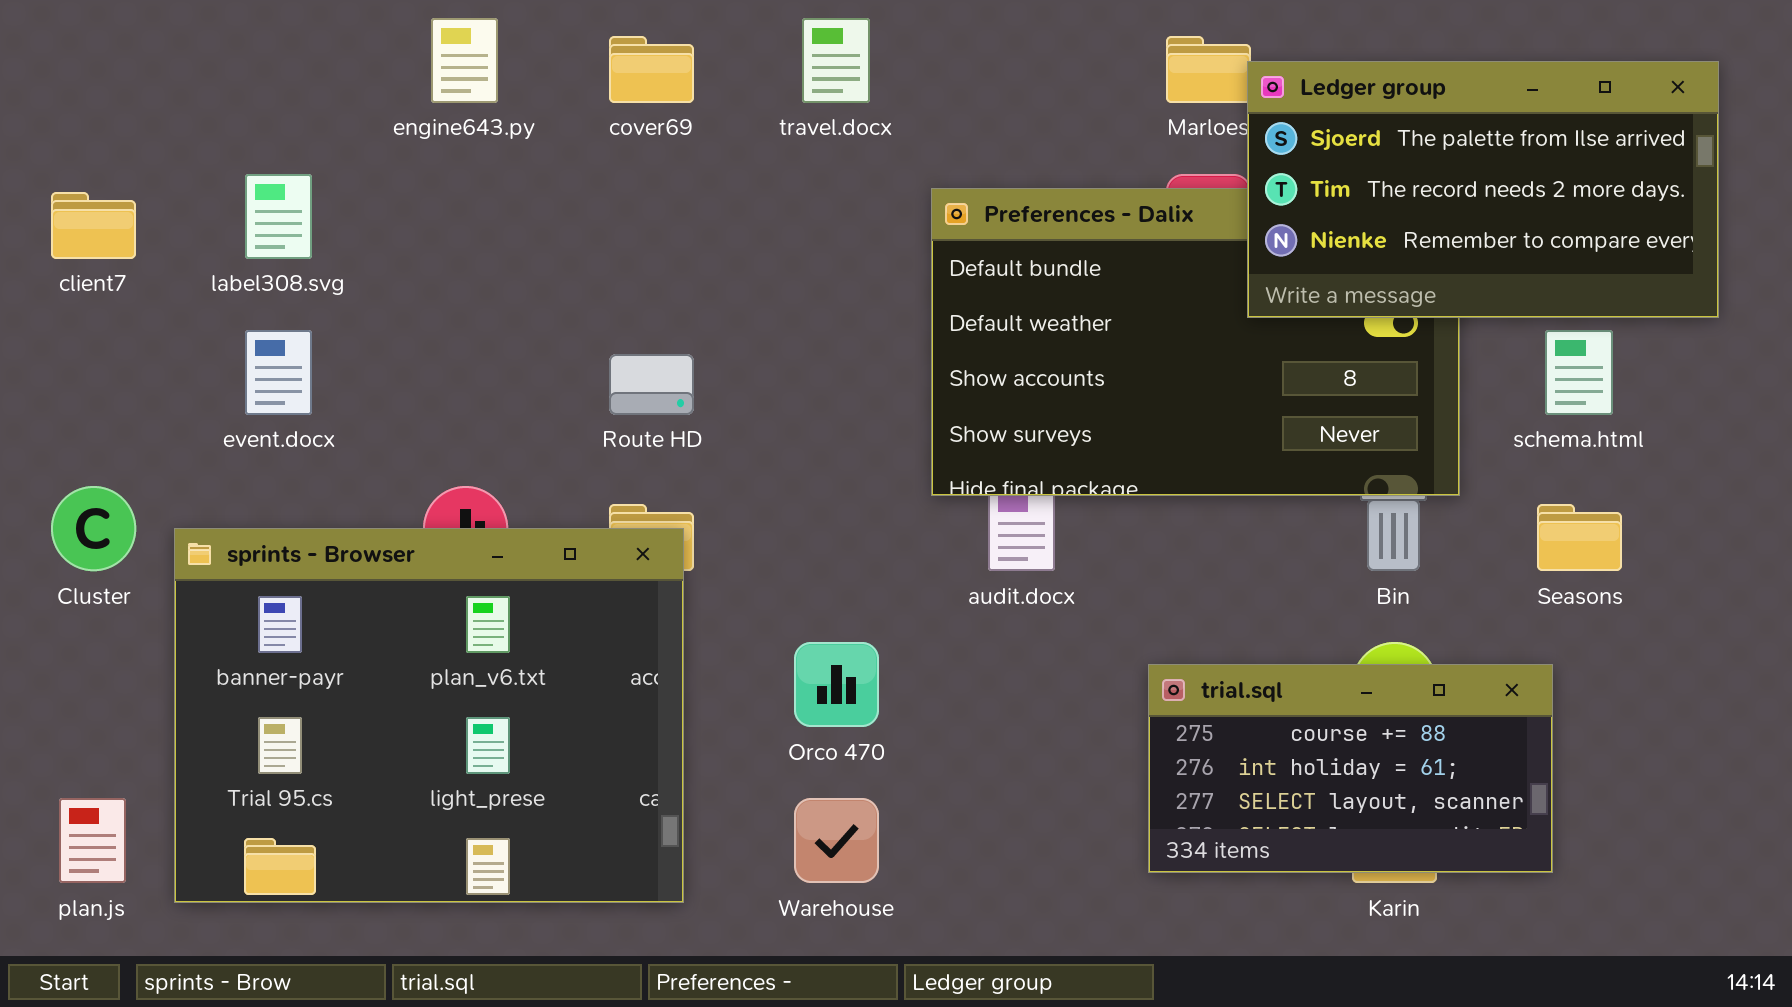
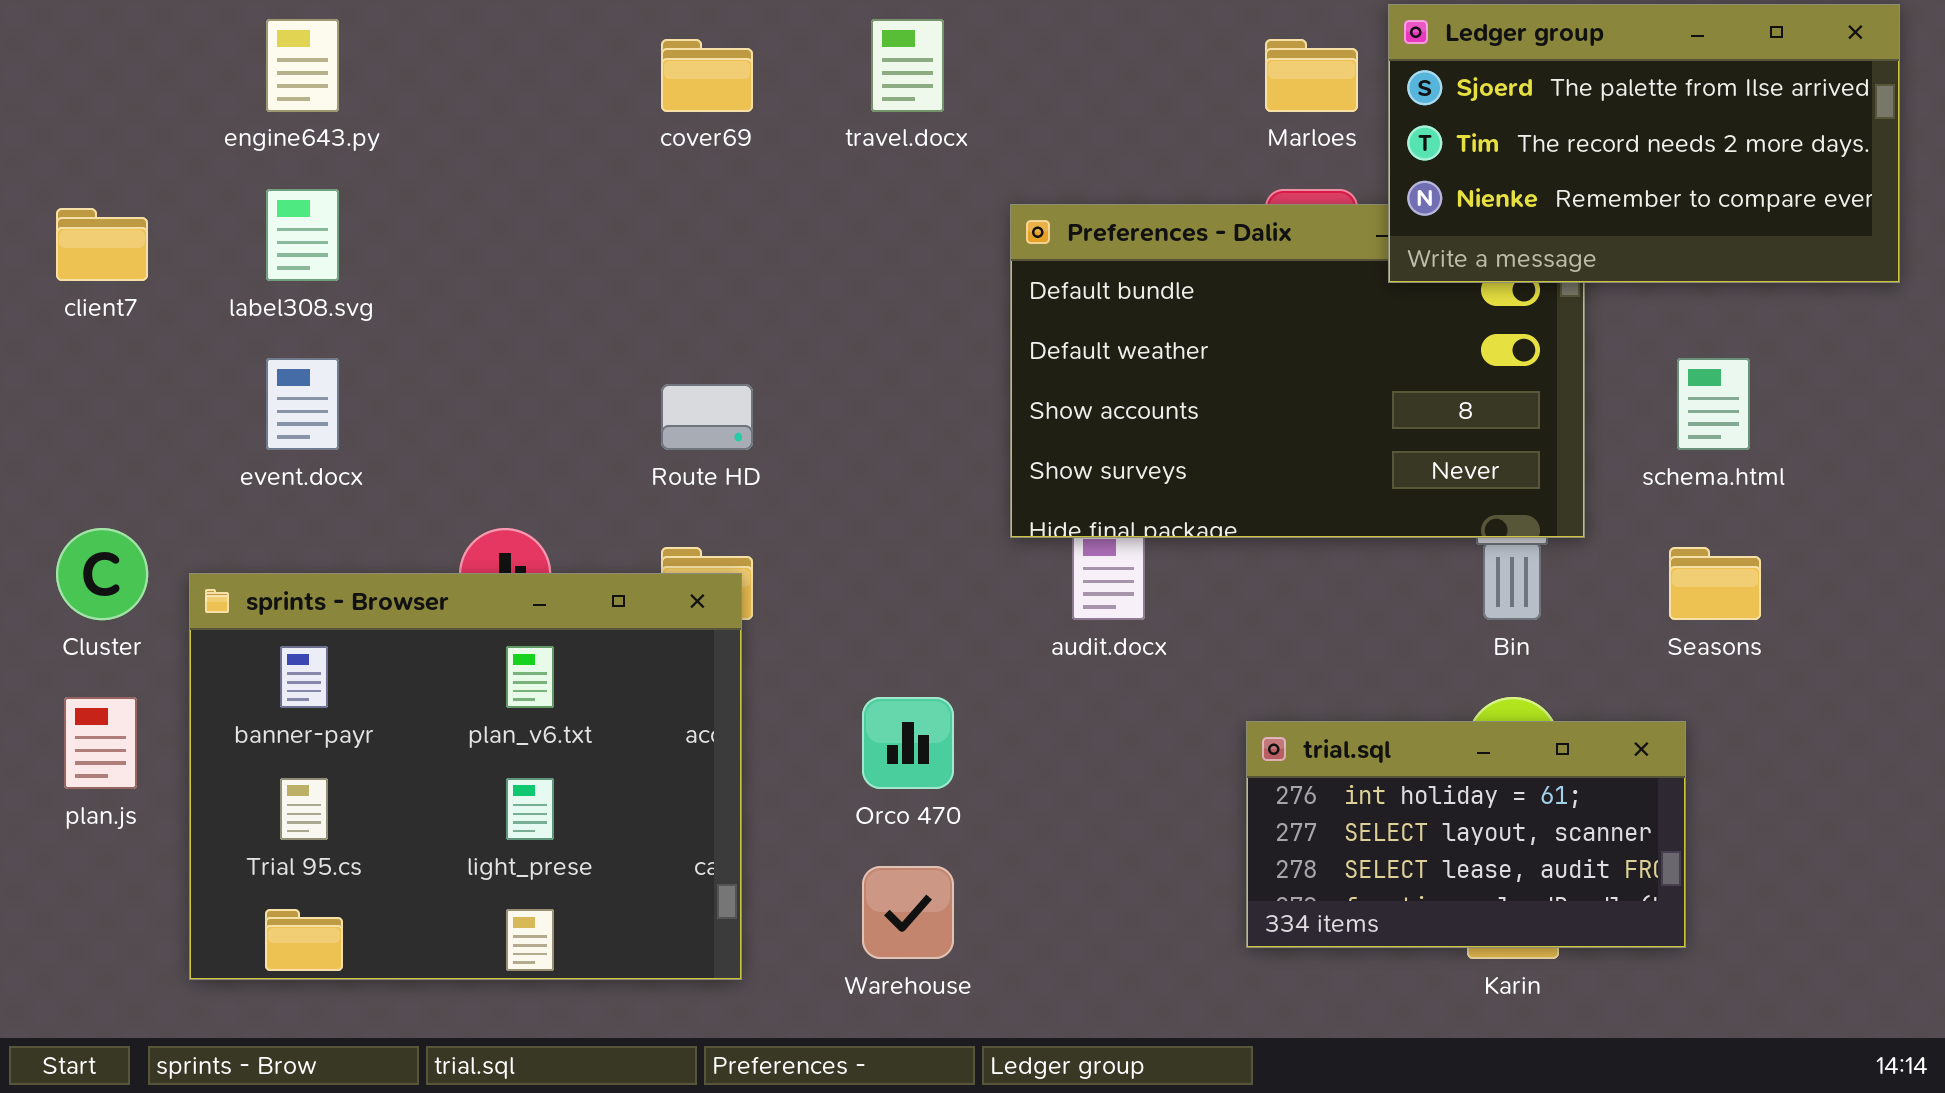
engine643.py: [431,18,498,103] -> [266,19,339,112], moved
Ledger group: [1247,61,1719,318] -> [1388,4,1900,283], moved
trial.sql: [1148,664,1553,873] -> [1246,721,1686,948], scrolled down 1 row
plan.js: [59,798,126,883] -> [64,697,137,789], moved

